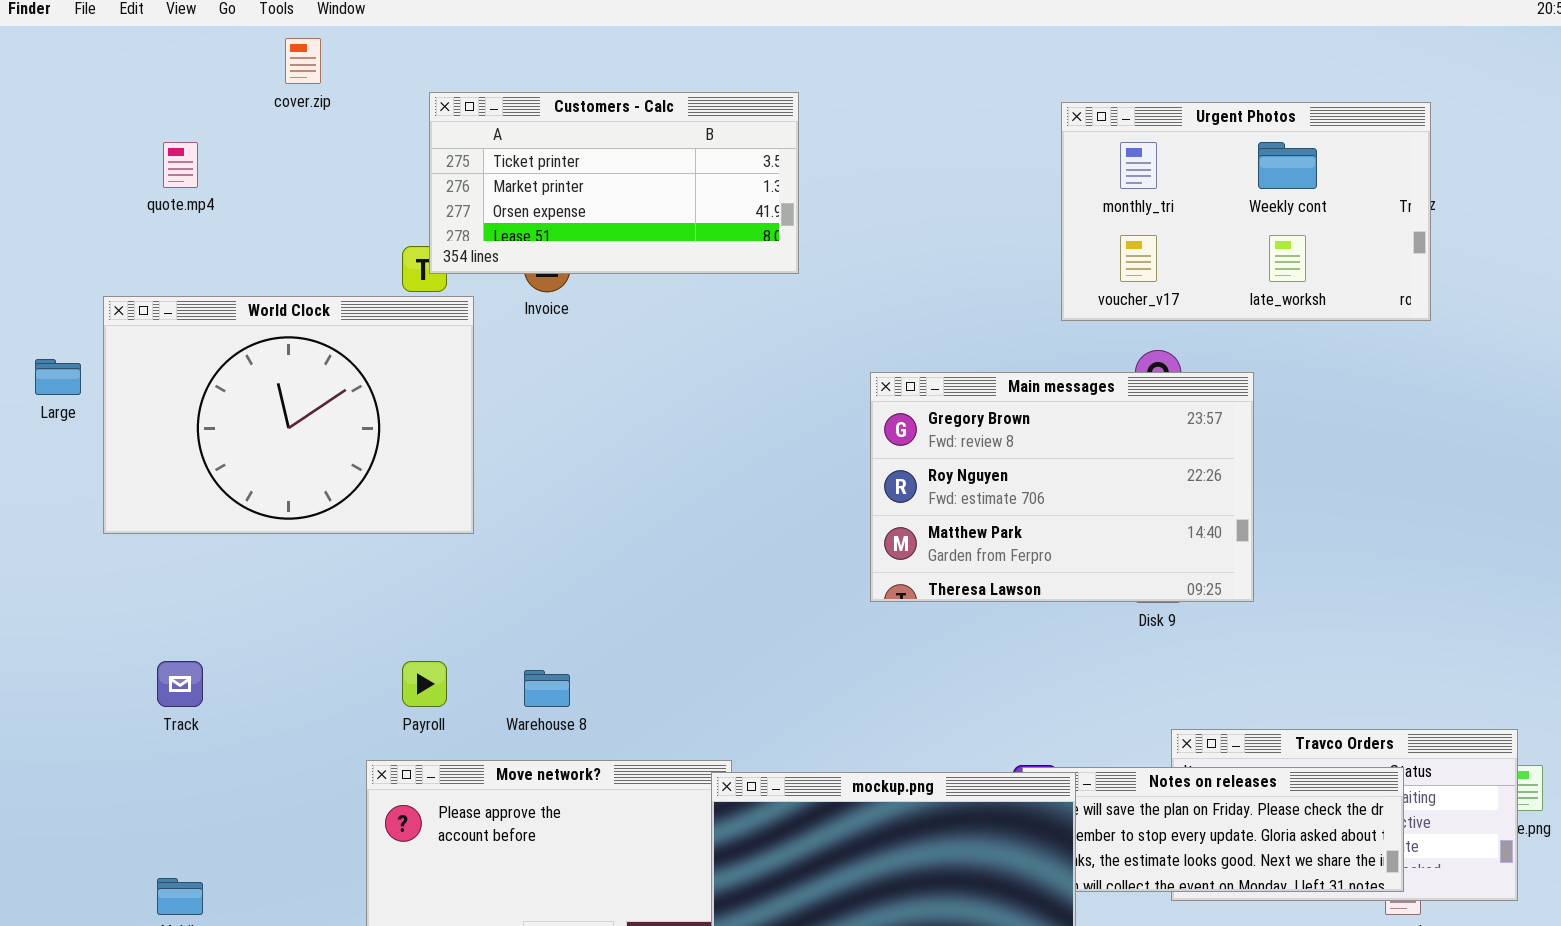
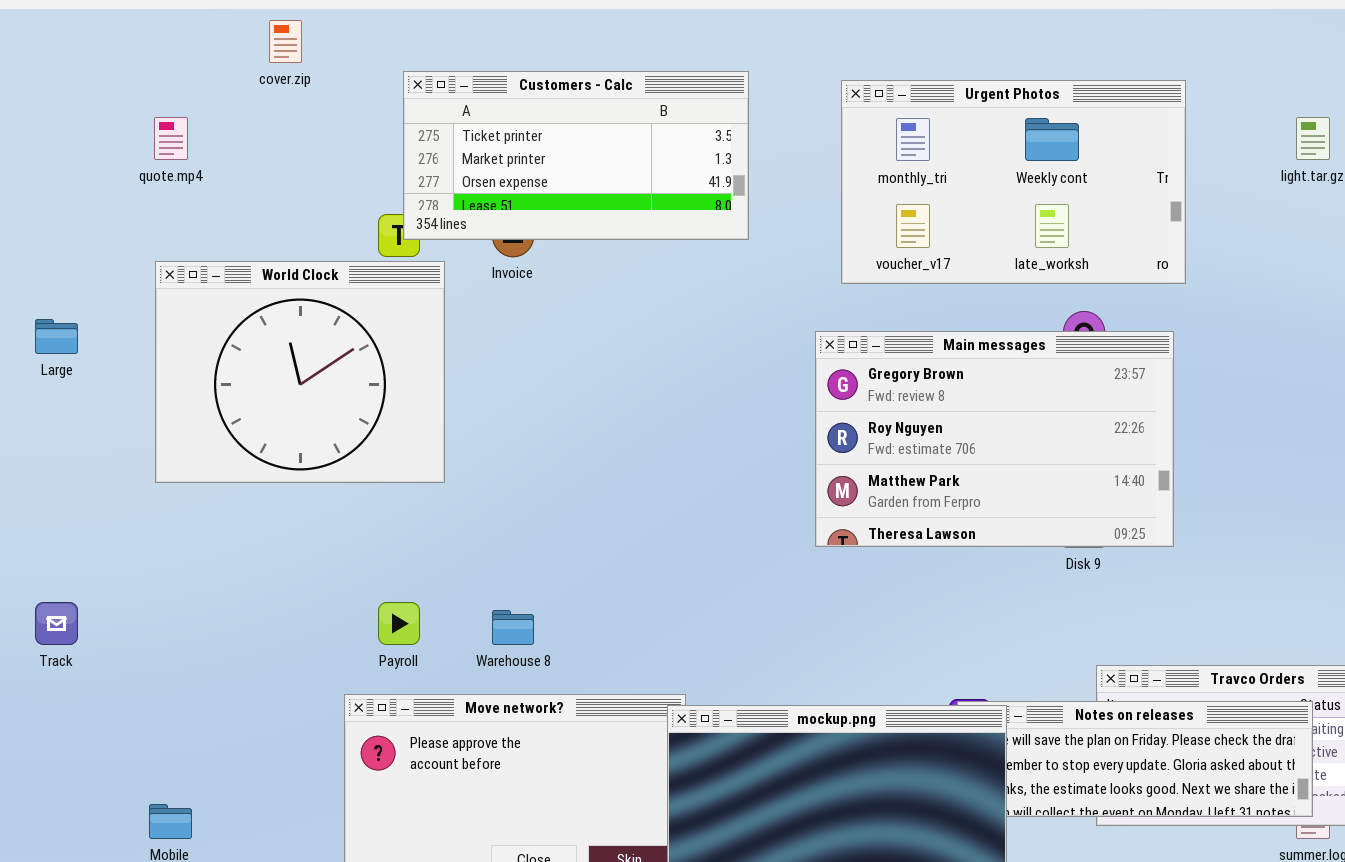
Urgent Photos: [1061,102,1431,321] -> [841,80,1186,284], moved
World Clock: [103,296,474,534] -> [155,261,445,483], resized
Track: [157,661,203,707] -> [35,602,78,645], moved

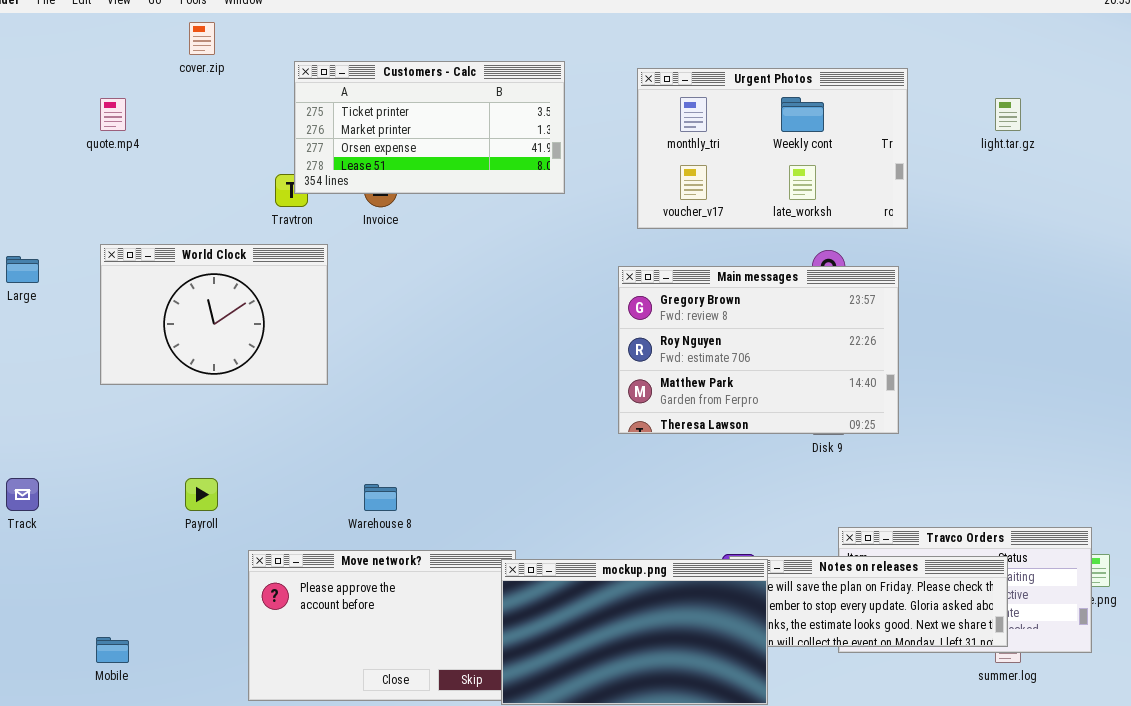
World Clock: [155,261,445,483] -> [100,244,328,385], resized
Payroll: [378,602,420,645] -> [185,478,218,511], moved

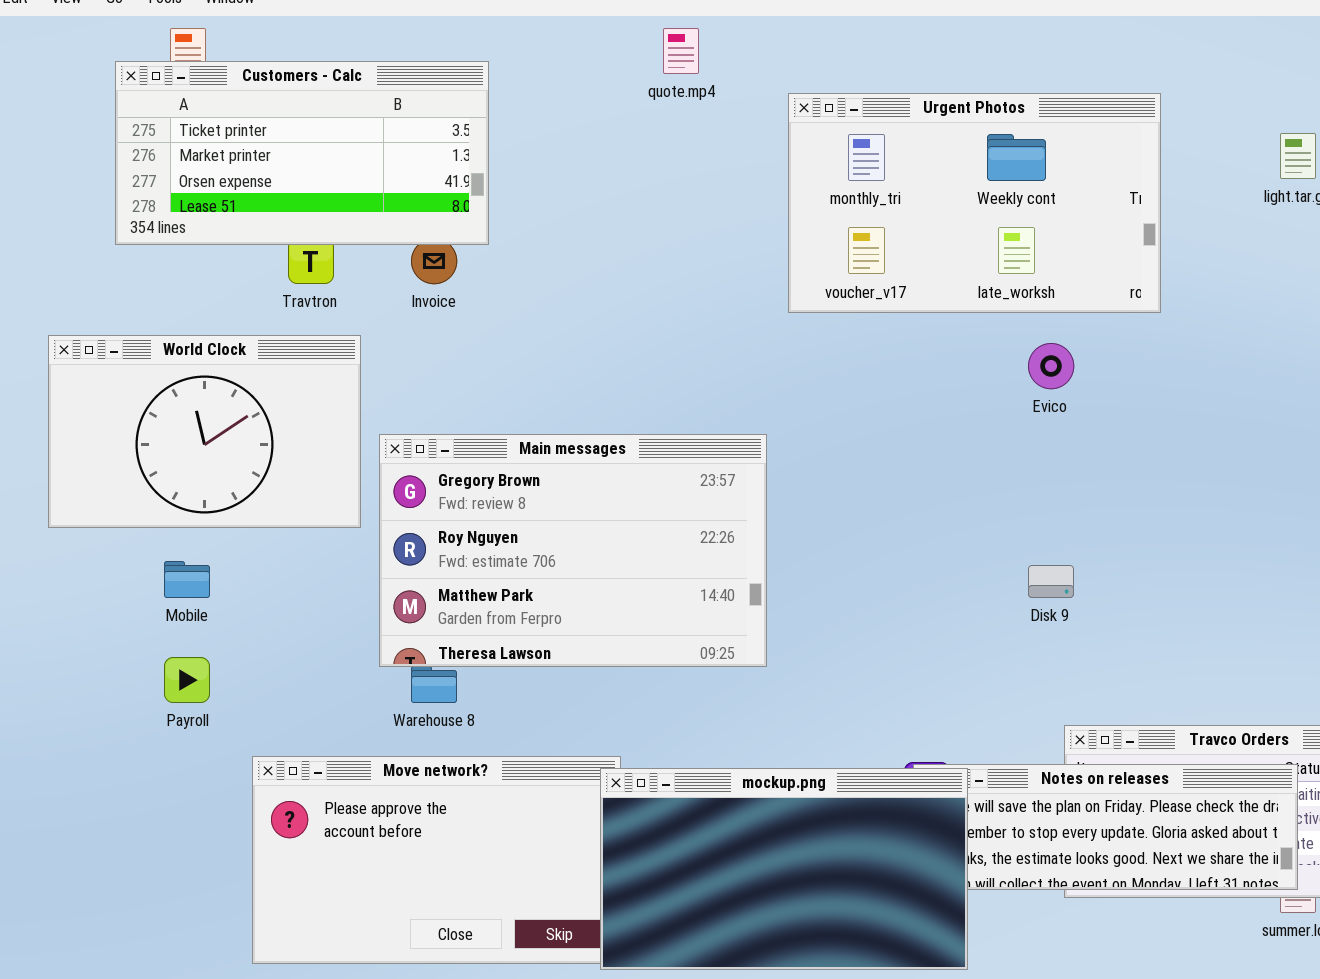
Customers - Calc: [294,61,565,194] -> [115,61,489,245], moved
quote.mp4: [100,98,126,131] -> [663,28,699,74], moved
Main messages: [618,266,899,434] -> [379,434,767,667], moved
Mobile: [96,637,129,663] -> [164,561,210,598], moved

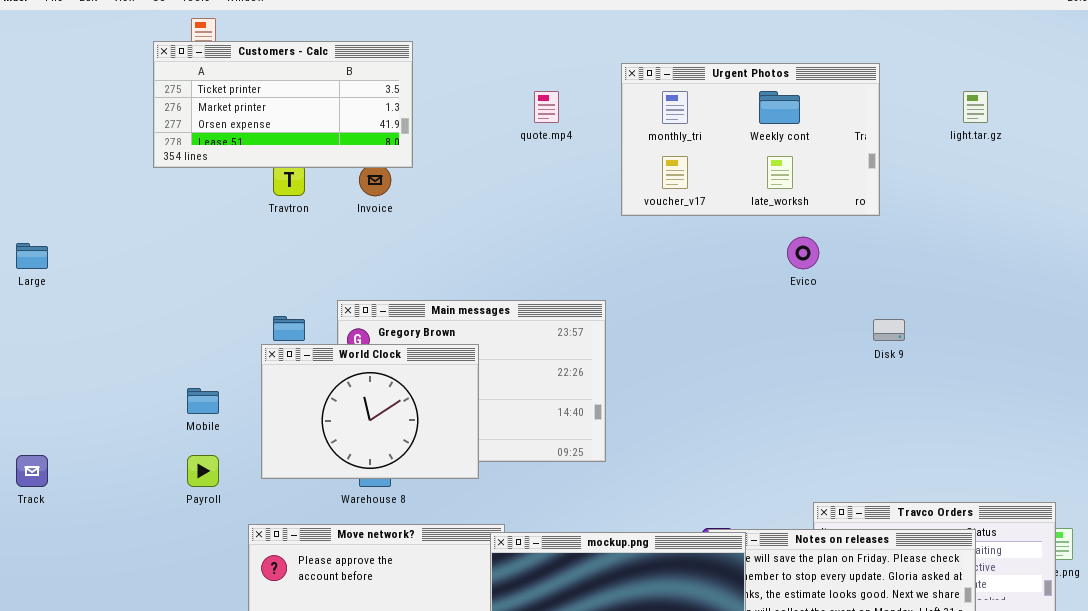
quote.mp4: [663,28,699,74] -> [534,91,559,123], moved
World Clock: [48,335,361,528] -> [261,344,479,479], moved
Disk 9: [1028,565,1074,598] -> [873,319,905,341], moved

